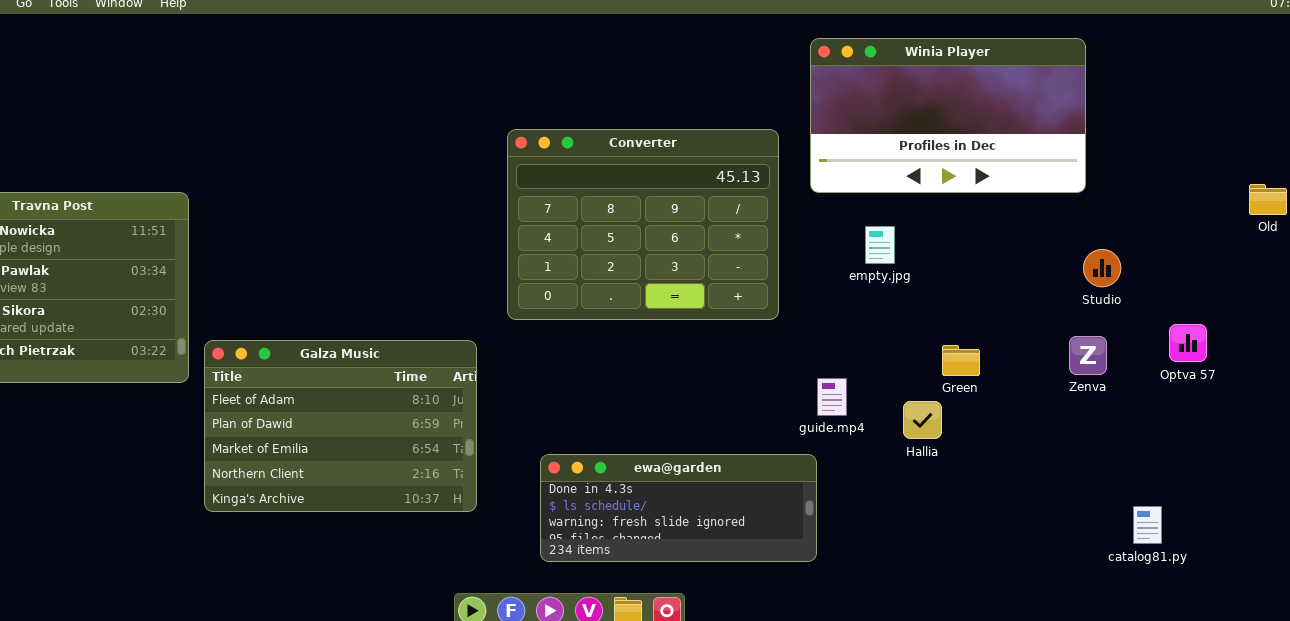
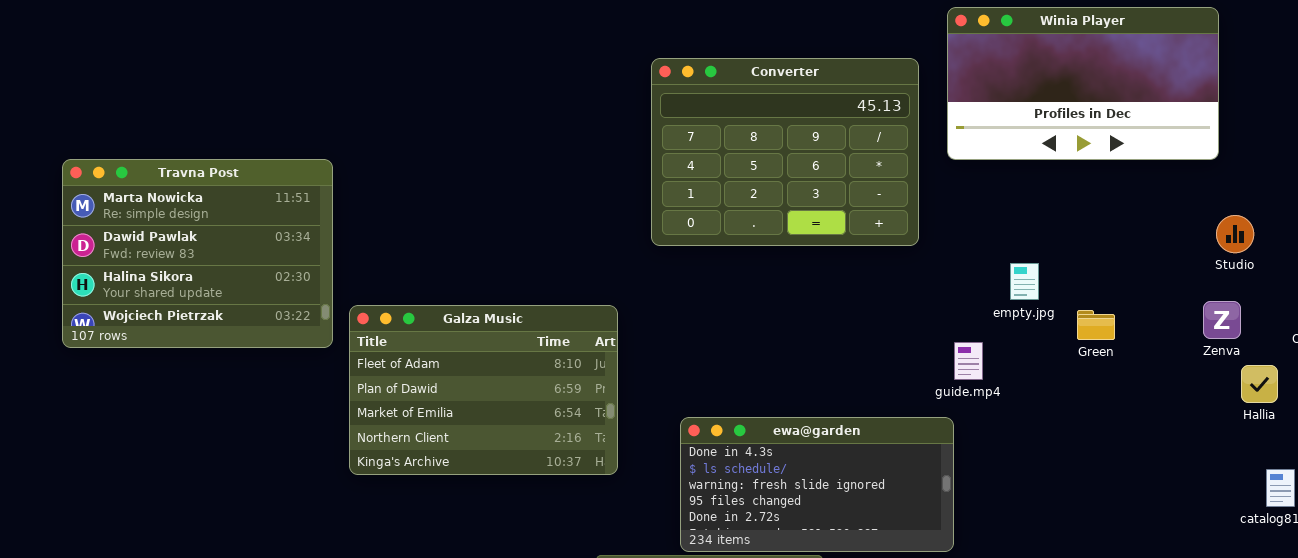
Converter: [507,129,779,320] -> [651,58,919,246], moved
empty.jpg: [865,226,895,264] -> [1010,263,1039,300], moved
Hallia: [903,401,942,439] -> [1241,365,1278,403], moved
ewa@garden: [540,454,817,562] -> [680,417,954,552], resized

